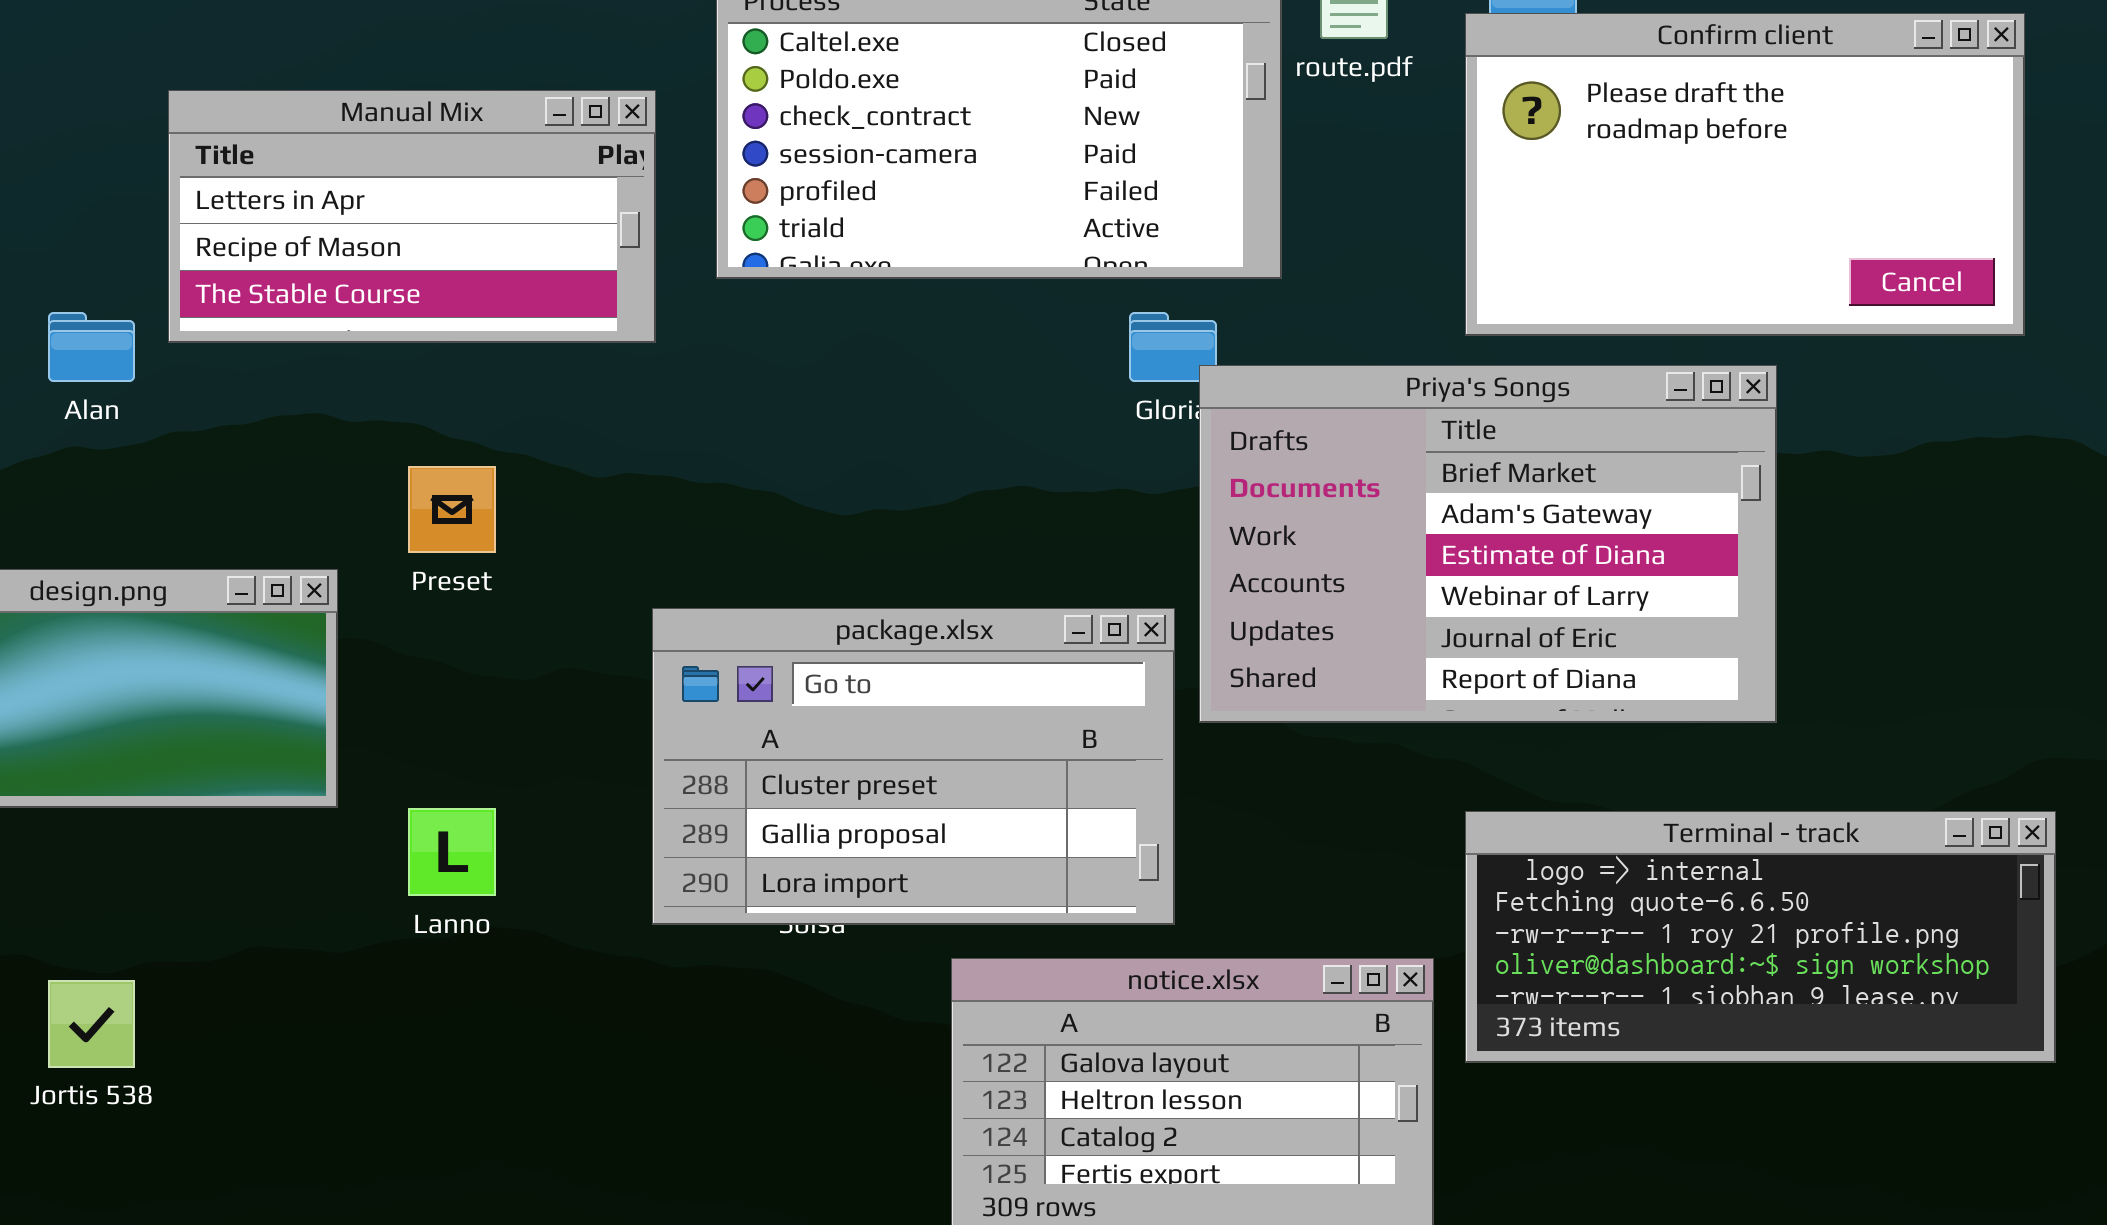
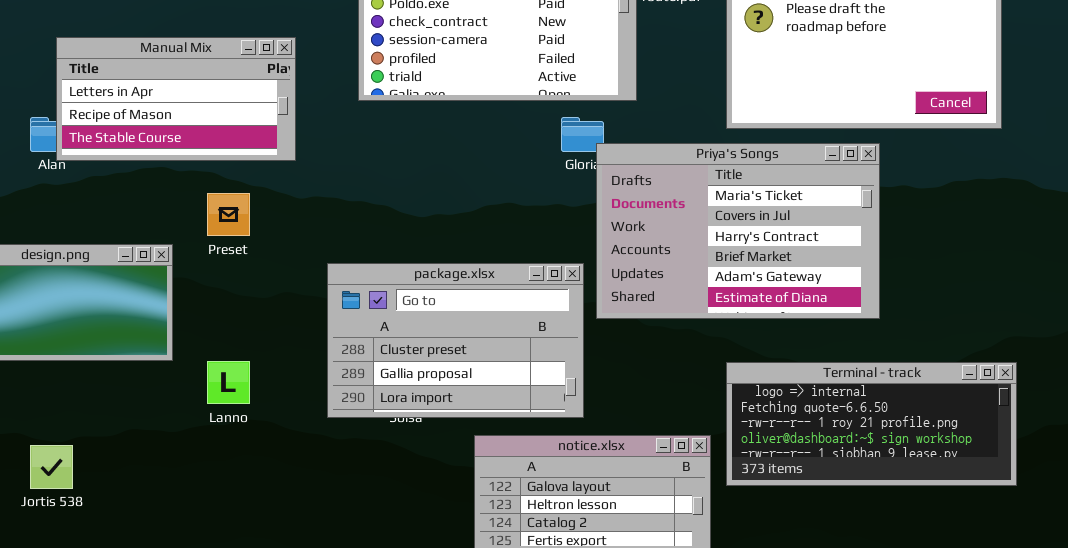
Manual Mix: [168,90,656,343] -> [56,37,296,161], moved
Priya's Songs: [1199,365,1777,723] -> [596,143,880,319], scrolled up 3 rows

